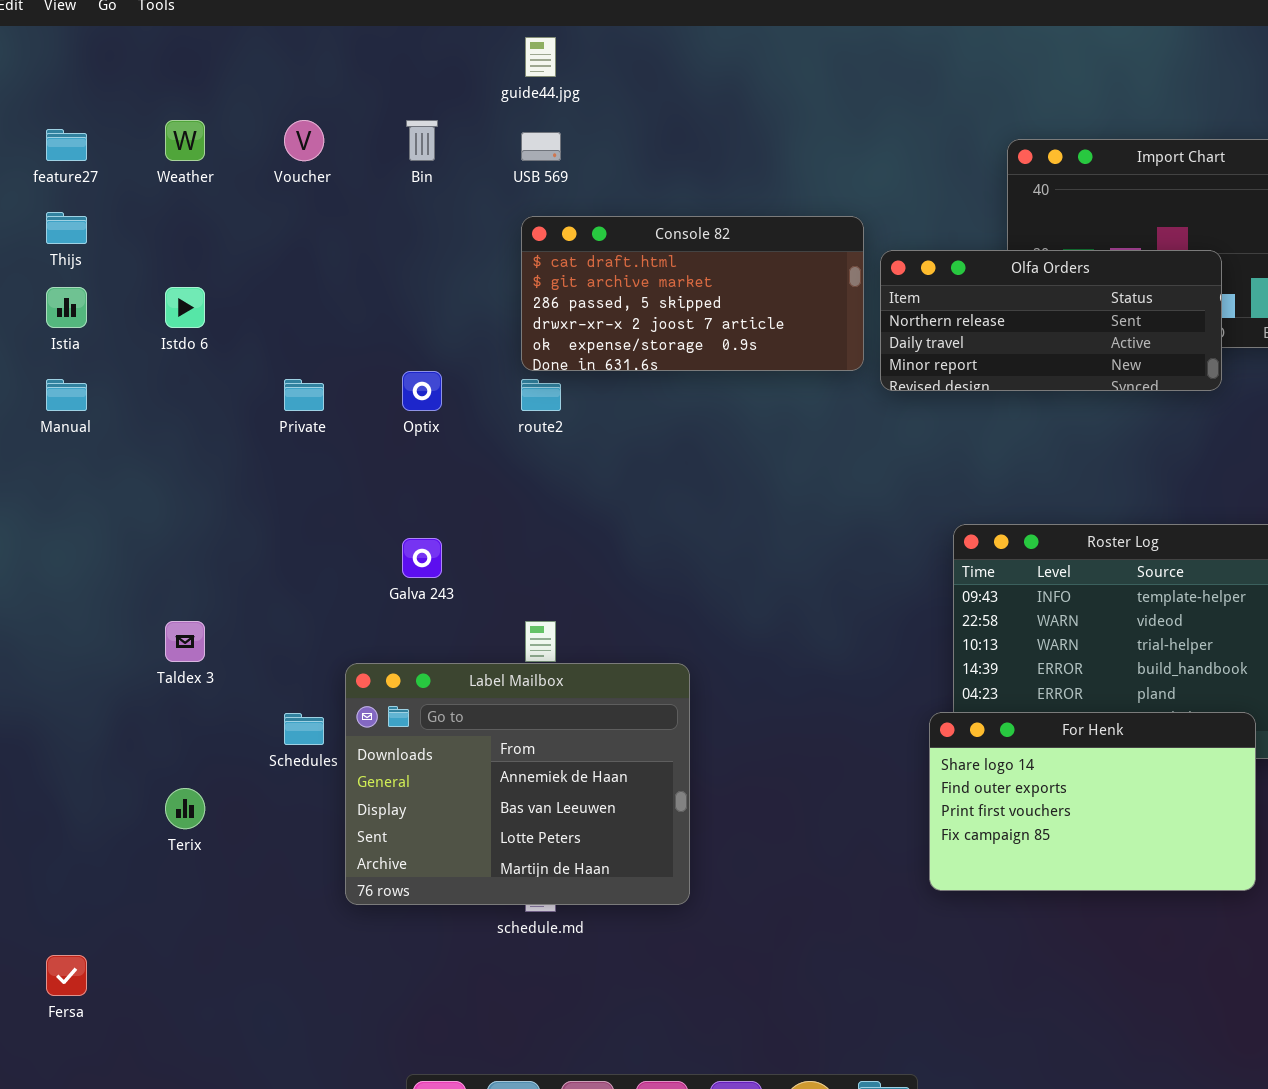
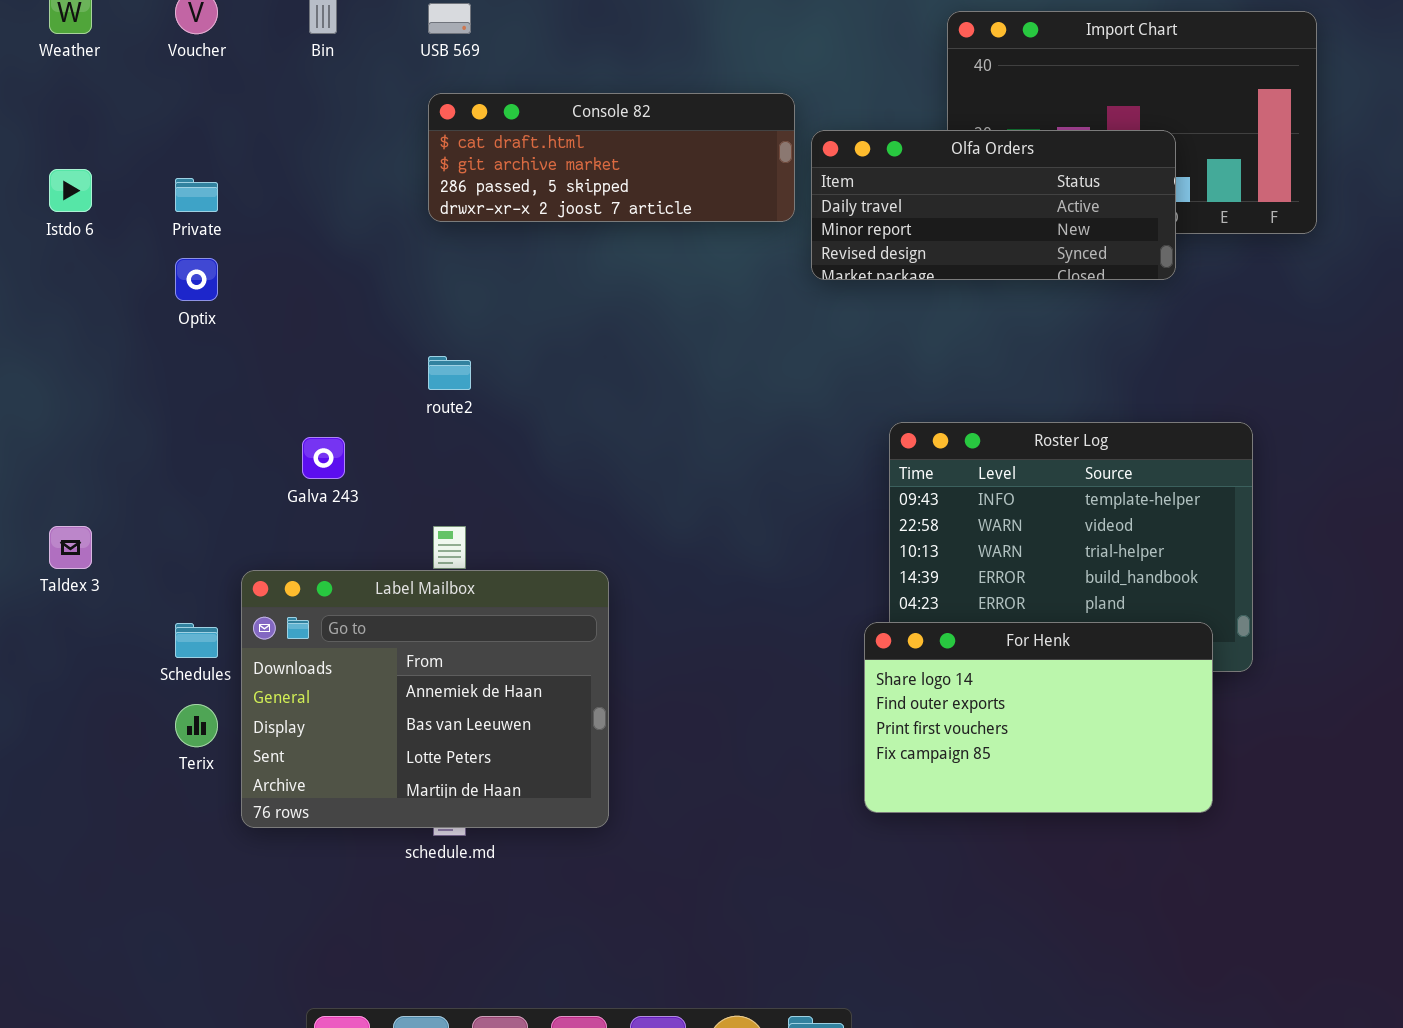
Console 82: [521,216,864,371] -> [428,93,795,222], resized
Olfa Orders: [880,250,1222,391] -> [811,130,1176,280], scrolled down 1 row
Optix: [402,371,442,411] -> [175,258,218,301], moved
Private: [284,379,324,411] -> [175,178,218,212], moved
route2: [521,379,561,411] -> [428,356,471,390], moved
Terix: [165,788,205,829] -> [175,704,218,747], moved

